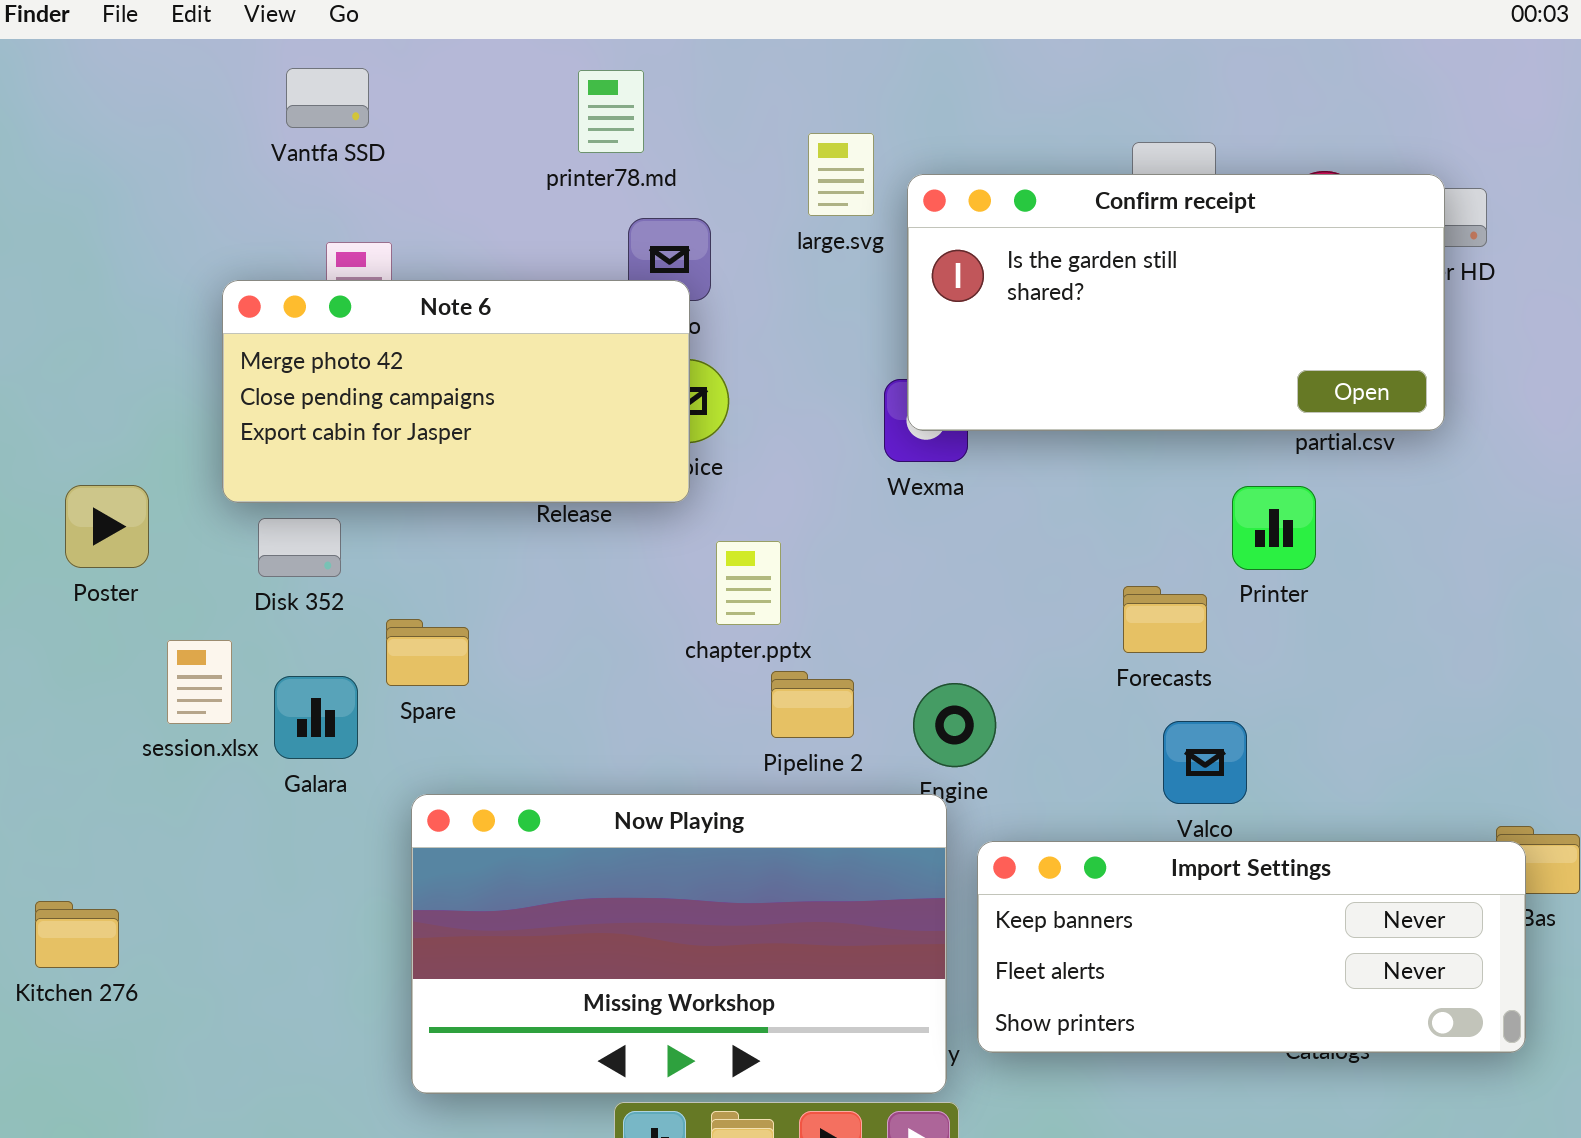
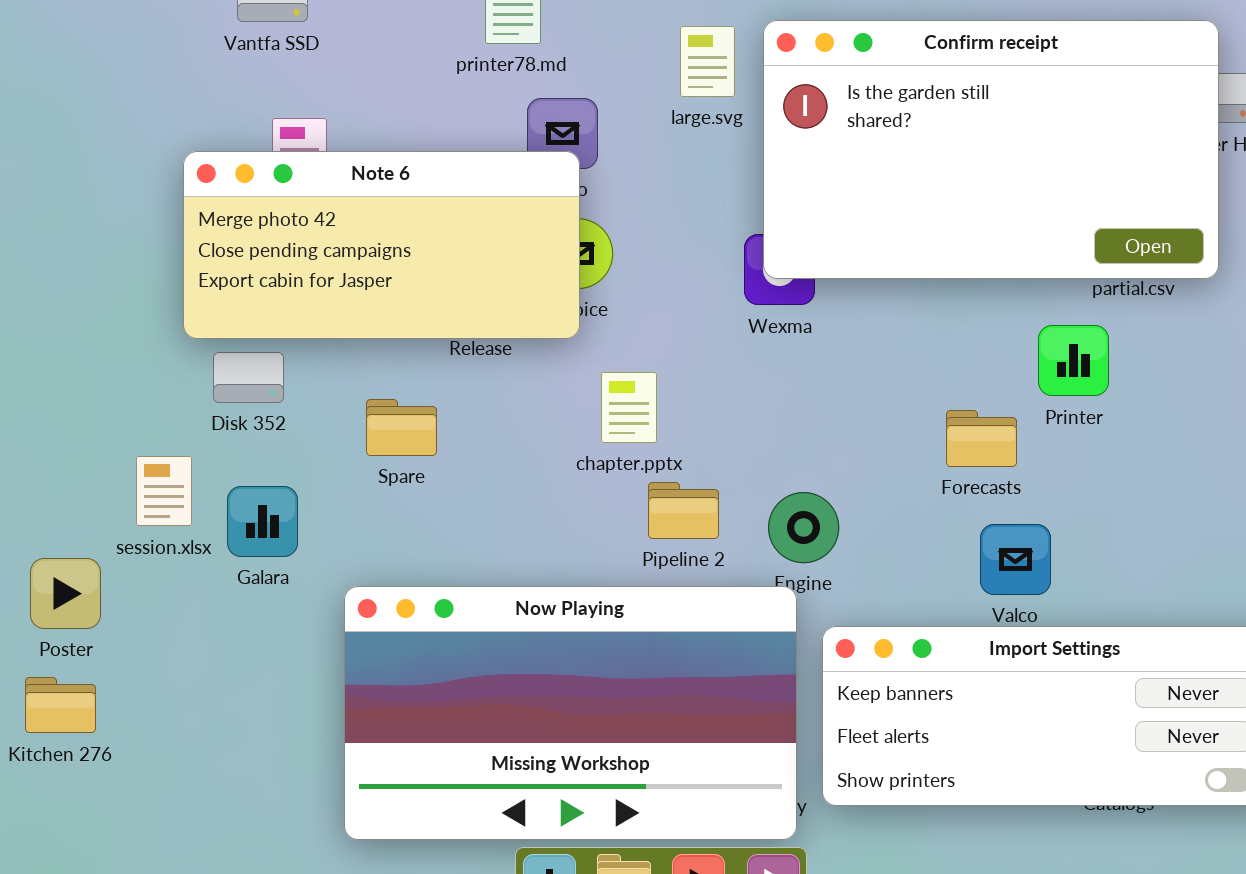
Confirm receipt: [907,174,1445,431] -> [763,20,1219,279], resized
Poster: [65,485,149,568] -> [30,558,101,629], moved
Spare: [386,619,469,686] -> [366,399,437,456], moved

